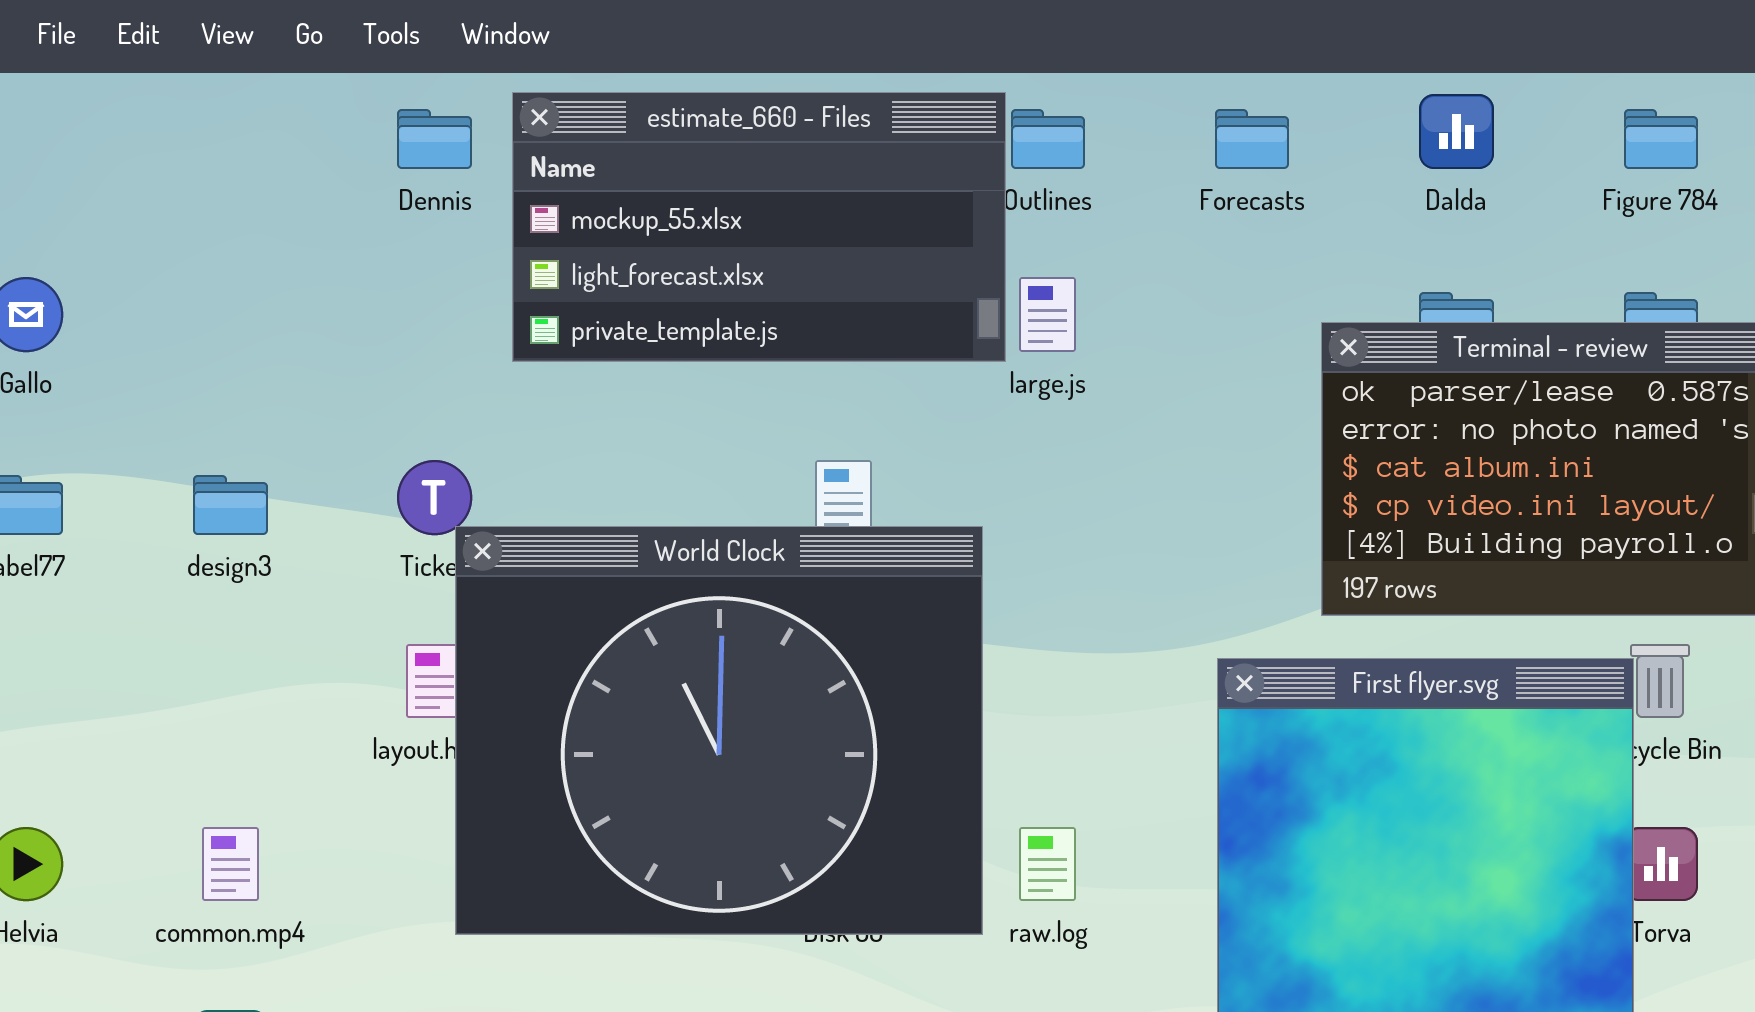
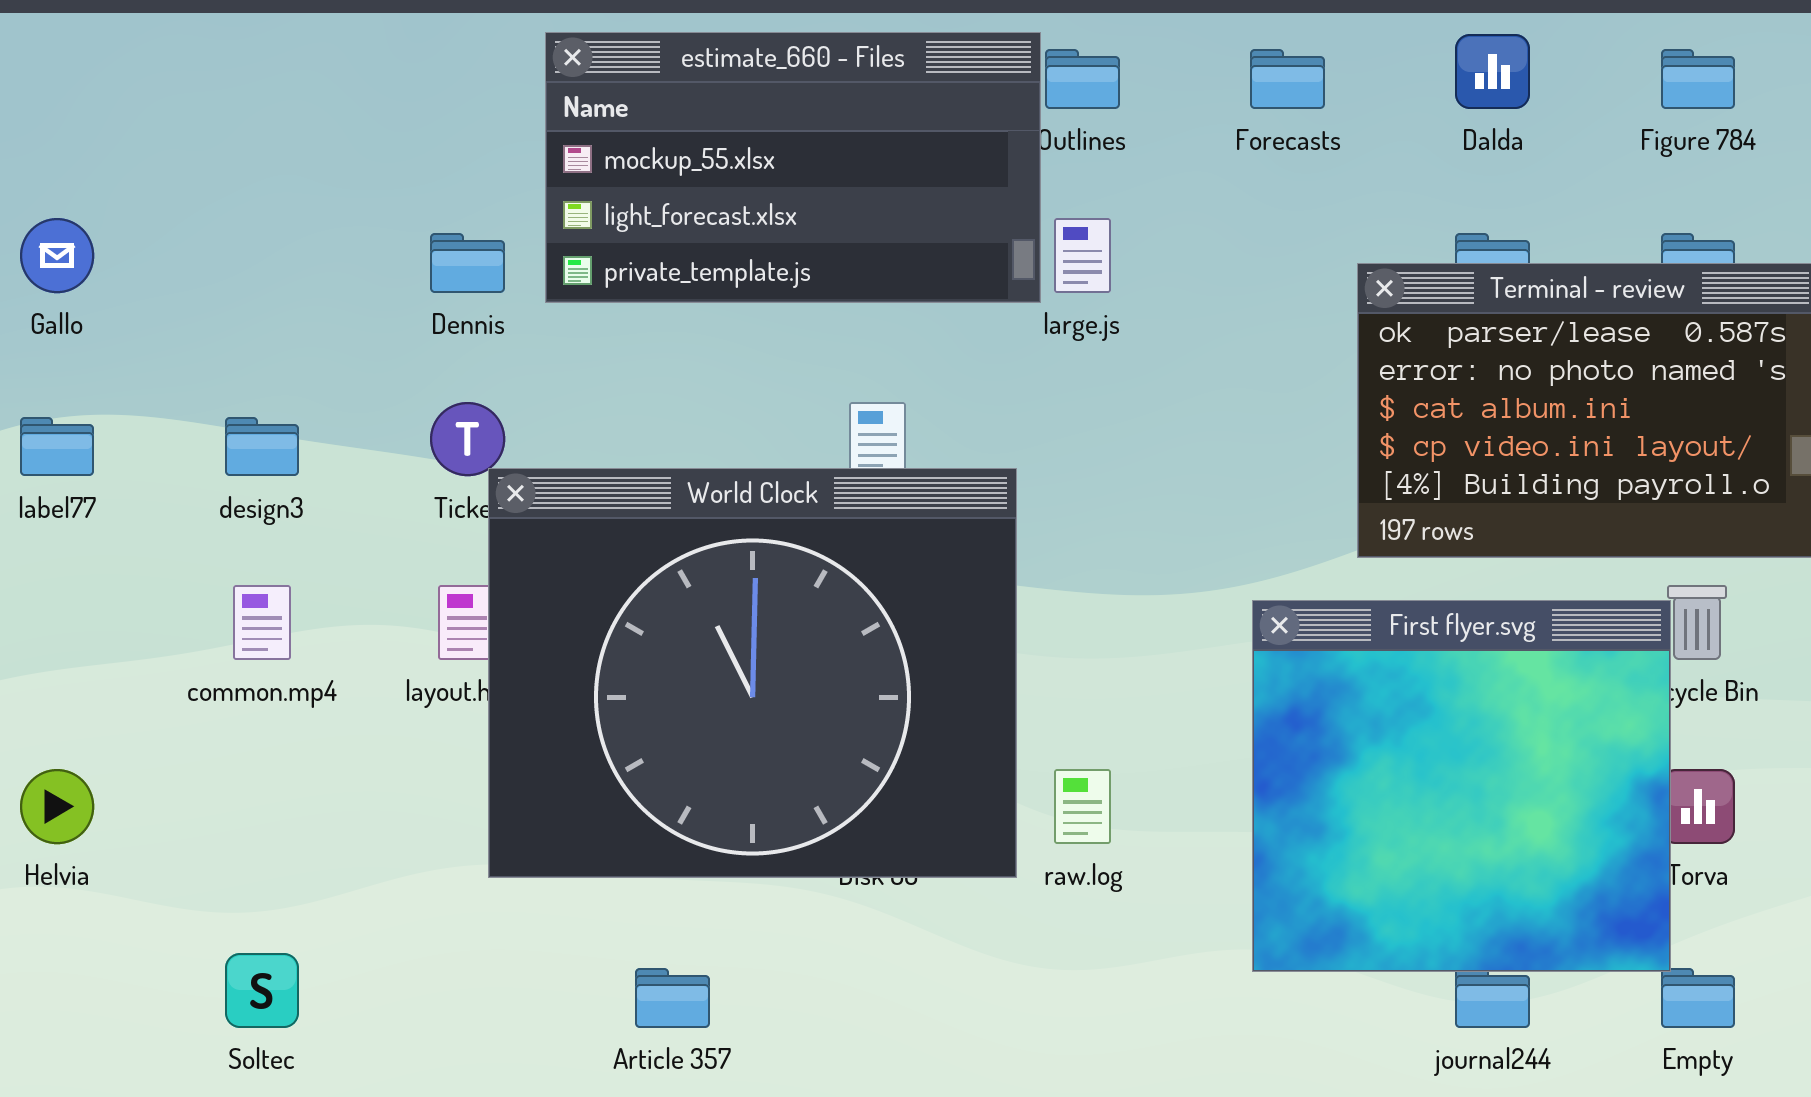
Dennis: [397,109,472,169] -> [430,233,505,293], moved
common.mp4: [202,827,259,901] -> [233,585,291,660], moved

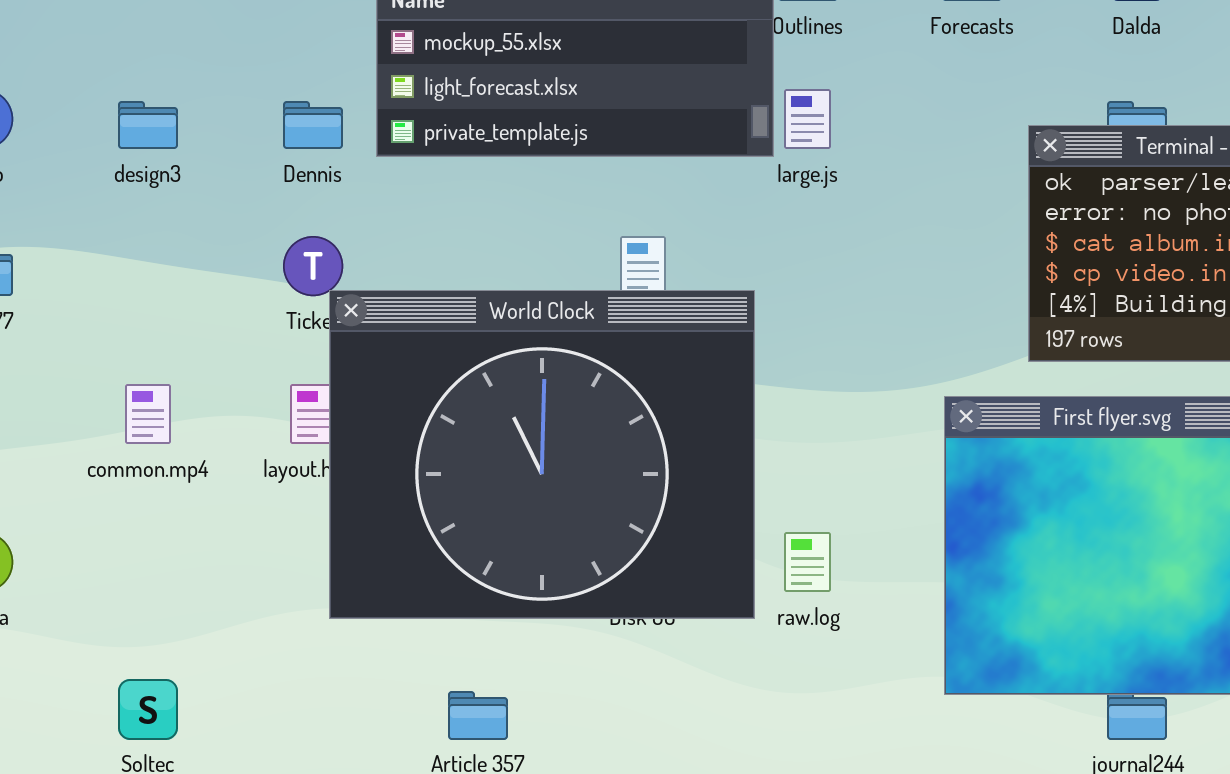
design3: [225,417,299,476] -> [118,101,178,149], moved

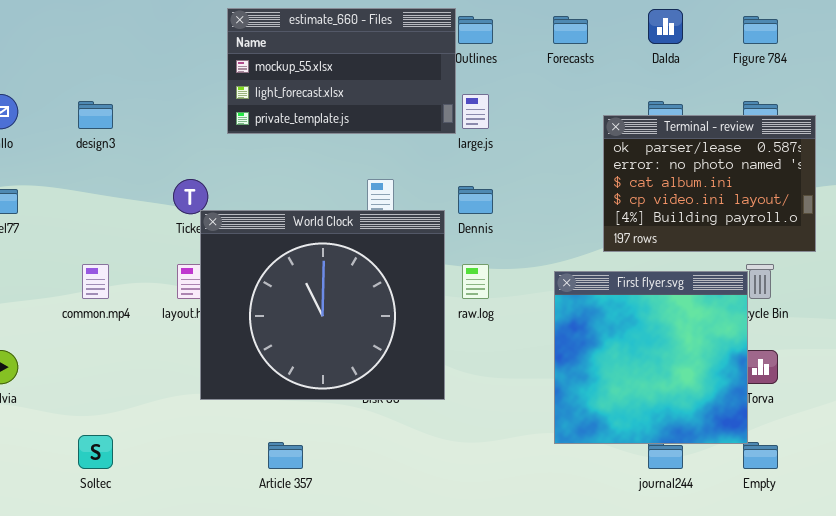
Dennis: [283,101,343,149] -> [458,186,493,214], moved
raw.log: [784,532,831,592] -> [462,264,489,299], moved

